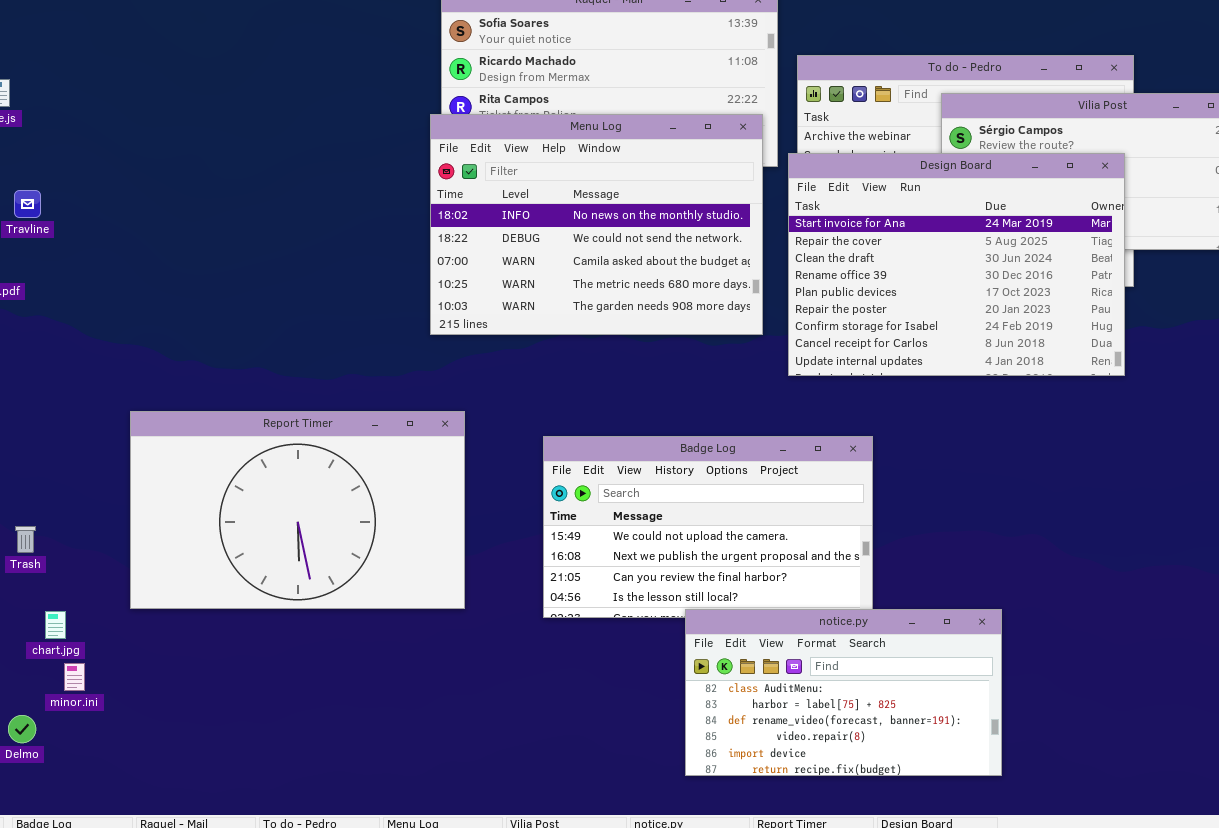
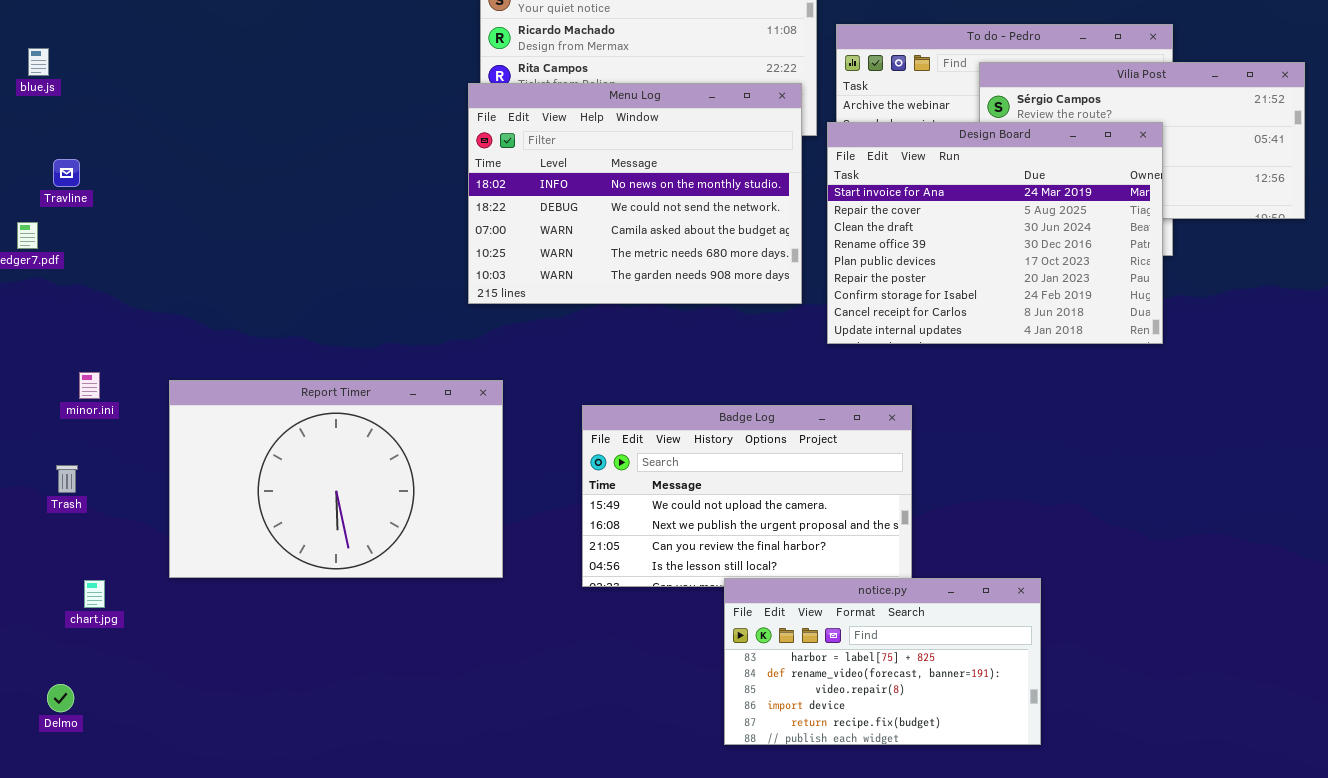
Trash: [15,526,36,553] -> [56,465,78,493], moved
notice.py: [685,609,1002,776] -> [724,578,1041,745], scrolled down 1 row
minor.ini: [64,663,85,691] -> [79,372,100,399], moved

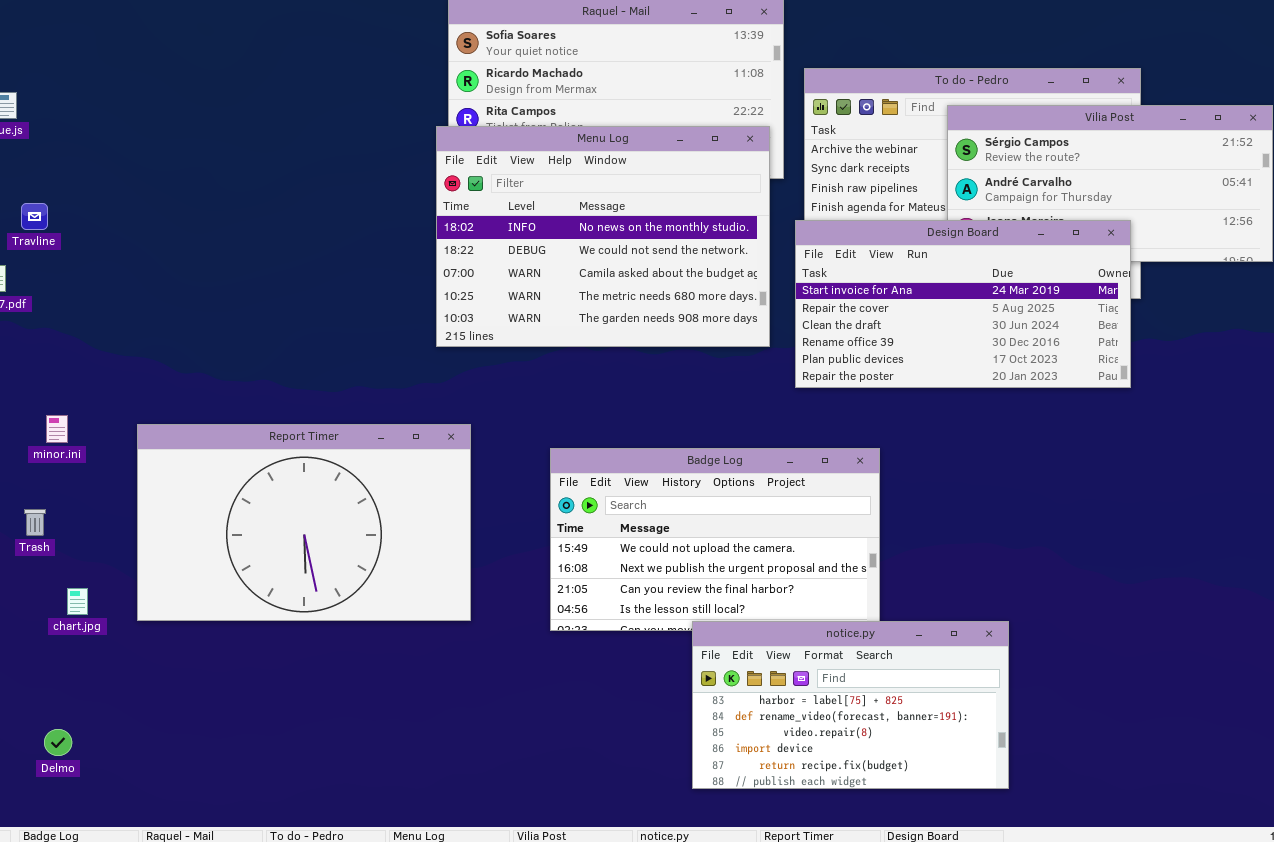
Design Board: [827,122,1163,344] -> [795,220,1131,388], resized
chart.jpg: [84,580,105,608] -> [67,588,88,615], moved
Delmo: [47,684,74,712] -> [44,729,72,756], moved

